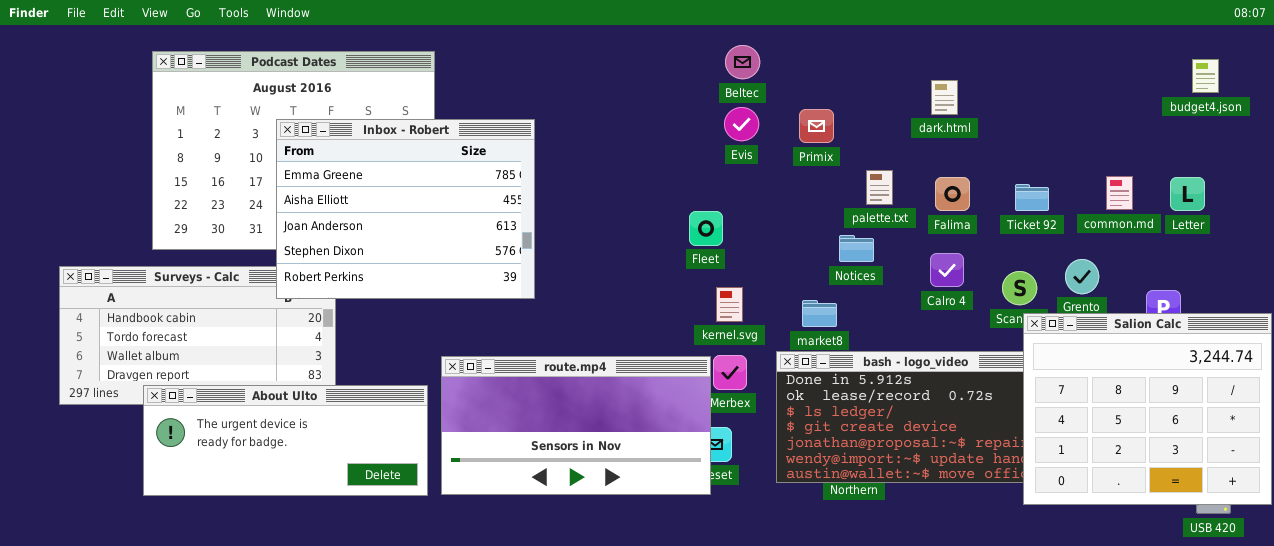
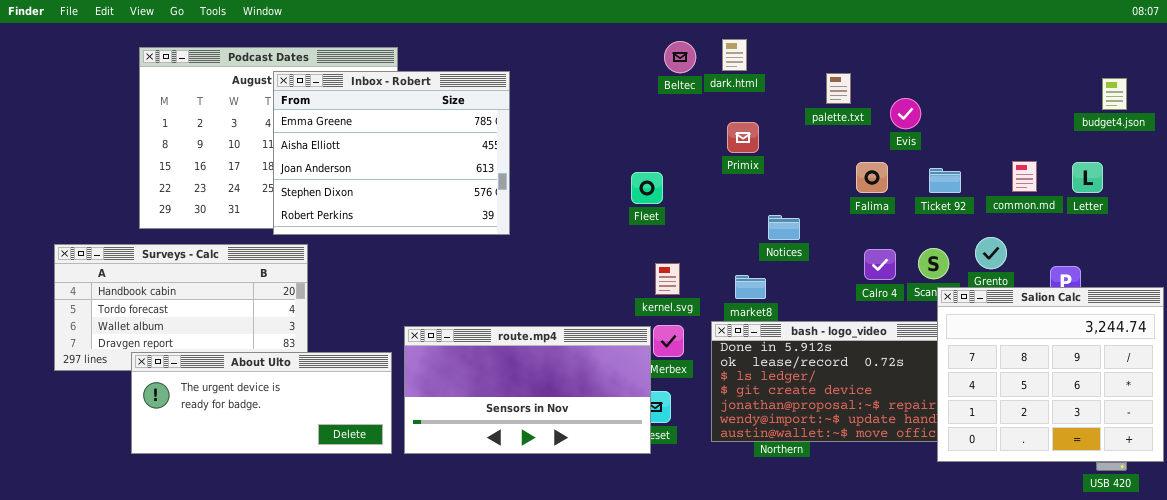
budget4.json: [1192,59,1219,93] -> [1102,78,1127,110], moved
dark.html: [931,80,958,115] -> [722,39,747,71], moved
Evis: [724,107,759,141] -> [890,98,921,129], moved
Primix: [799,109,834,143] -> [727,122,759,153], moved
Inbox - Robert: [276,119,535,299] -> [273,71,510,235], moved
palette.txt: [866,170,893,205] -> [826,73,851,104], moved
Fleet: [689,211,723,246] -> [631,172,663,204], moved
Calro 4: [930,253,964,287] -> [864,249,896,280], moved

